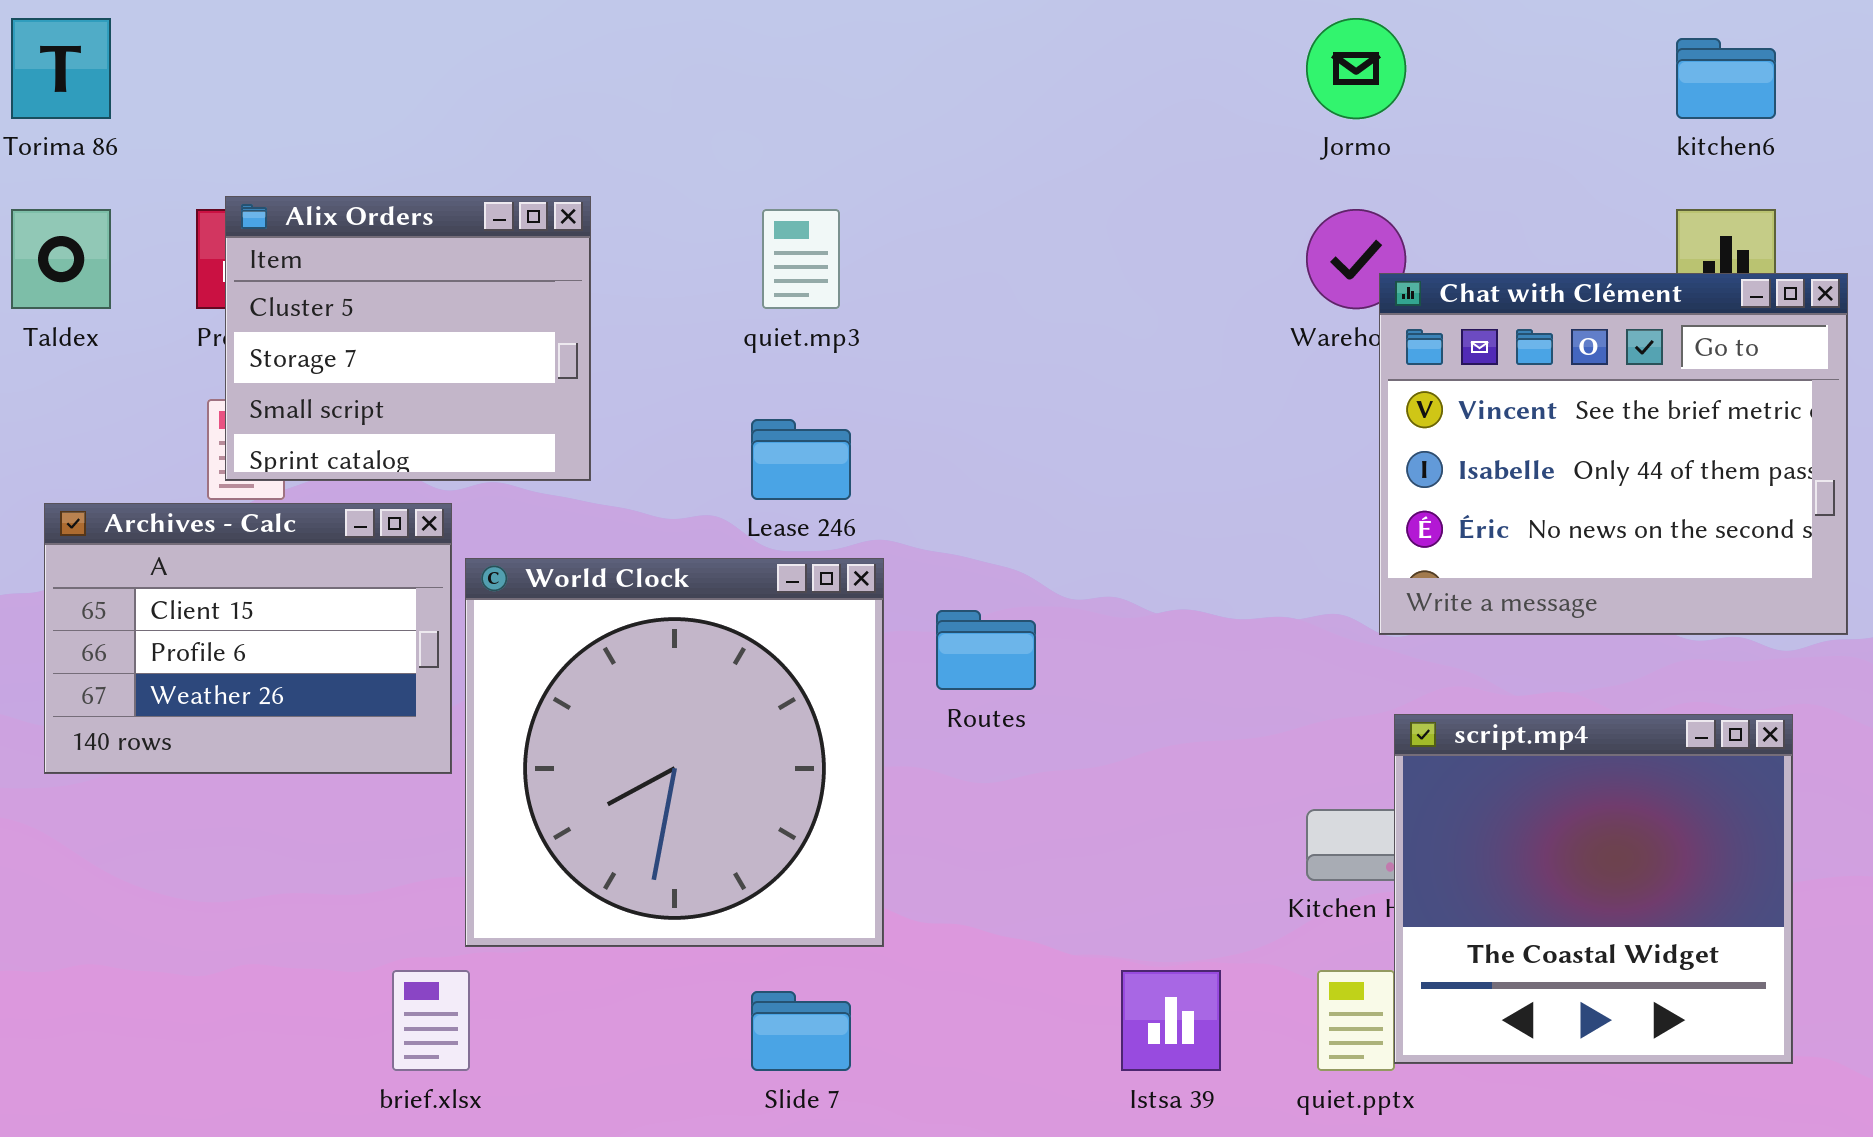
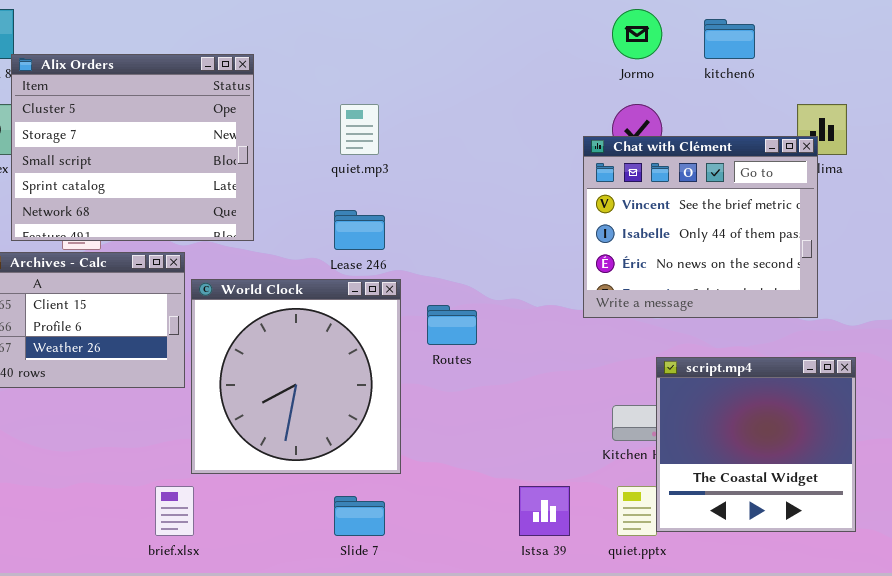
kitchen6: [1676,38,1776,119] -> [704,19,755,59], moved
Alix Orders: [225,196,591,481] -> [11,54,254,241], resized
Chat with Clément: [1379,273,1848,635] -> [583,136,818,318], moved

